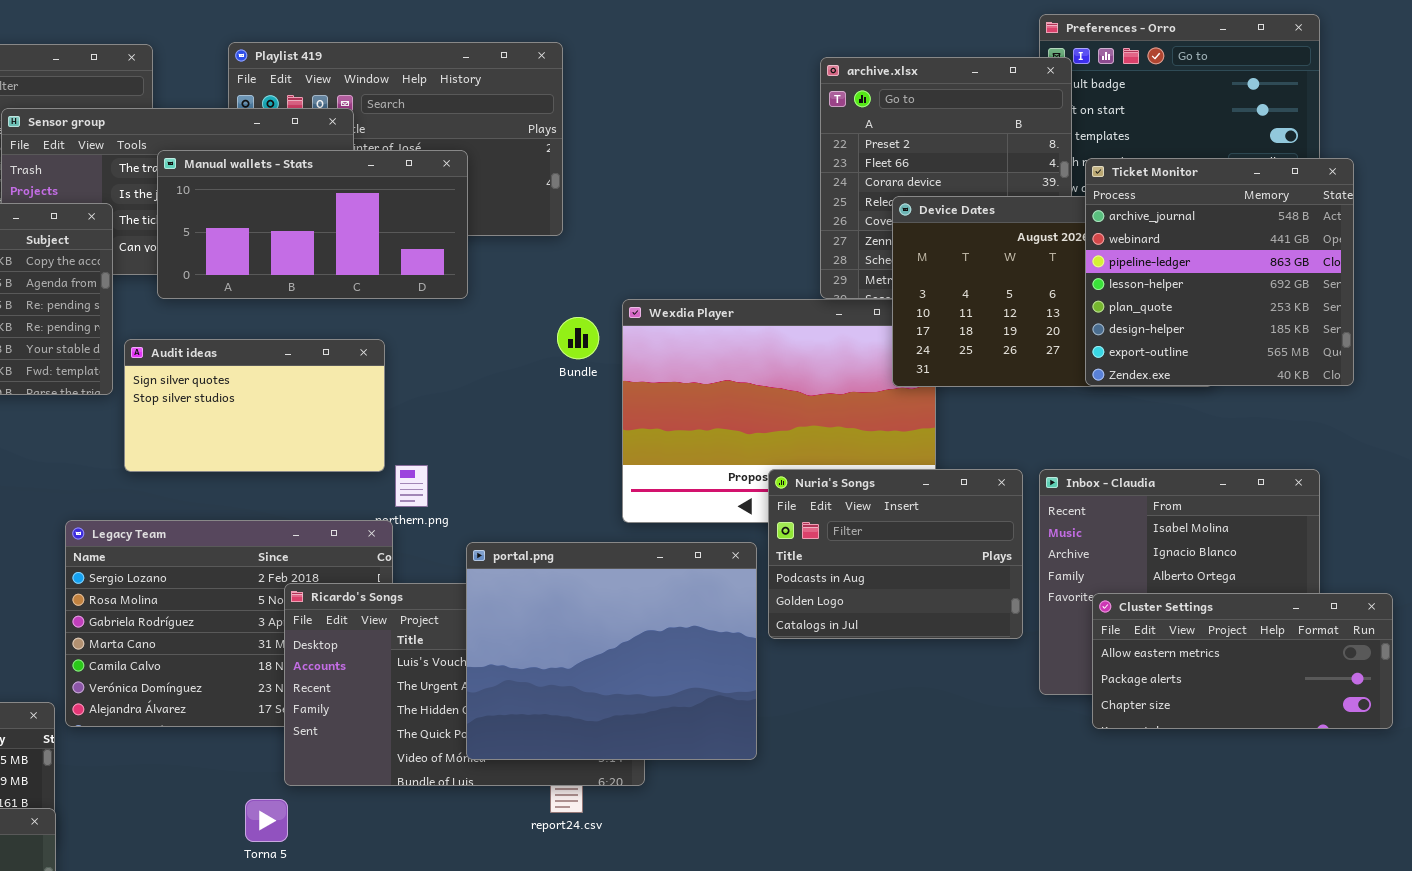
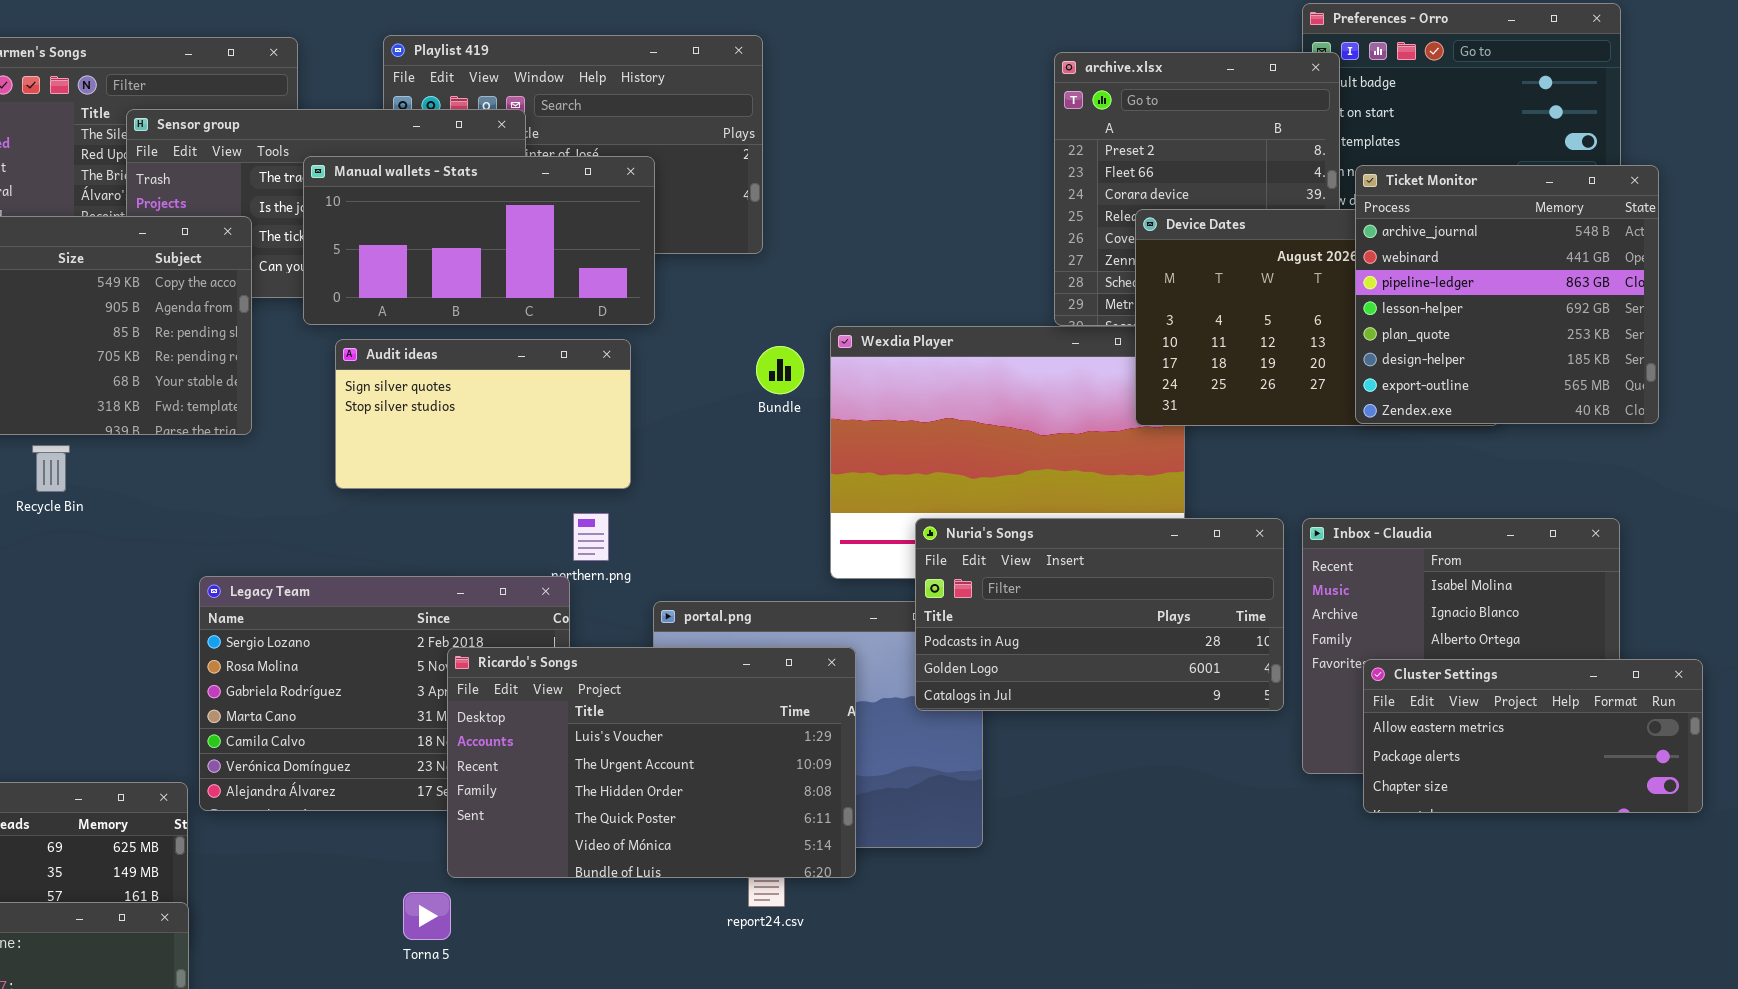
Audit ideas: [124,339,385,472] -> [335,339,631,489], moved
Nuria's Songs: [768,469,1023,639] -> [915,518,1284,711], resized
Ricardo's Songs: [284,583,645,786] -> [447,647,856,878], raised

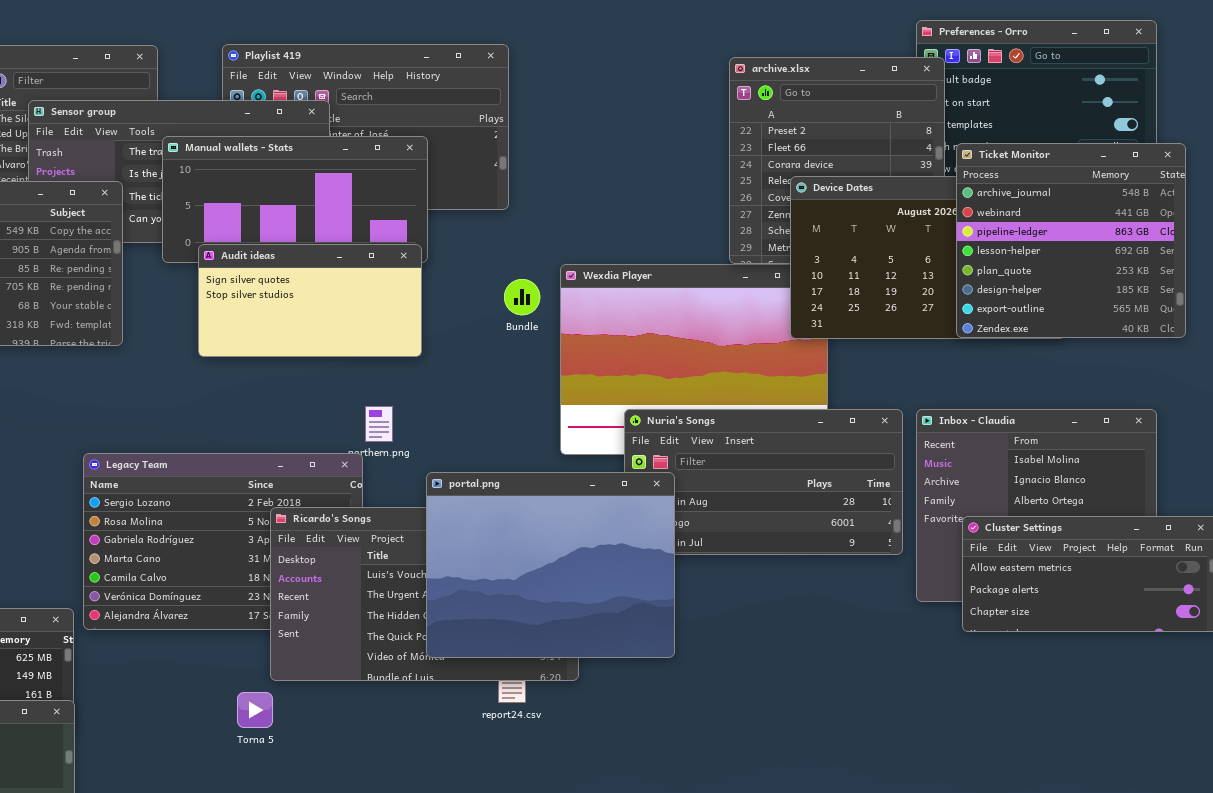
Audit ideas: [335,339,631,489] -> [198,244,422,357], moved
portal.png: [653,601,983,848] -> [426,472,675,658], raised

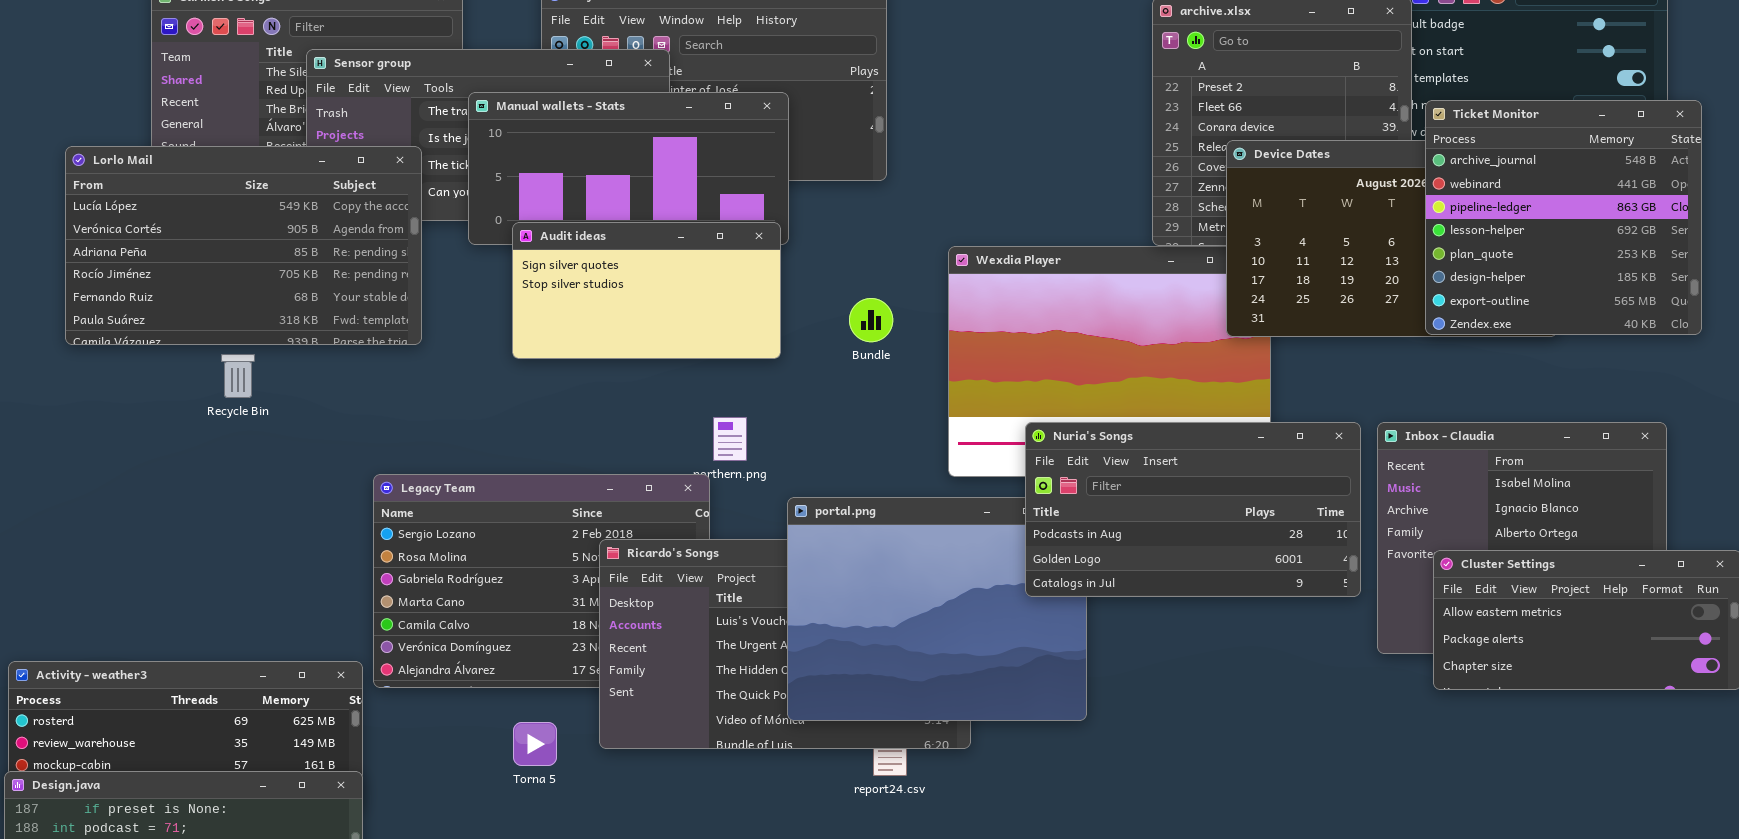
Bundle: [504,279,540,315] -> [849,298,893,342], moved
Nuria's Songs: [624,409,903,555] -> [1025,422,1361,597], raised
Torna 5: [237,692,273,728] -> [513,722,557,766], moved

